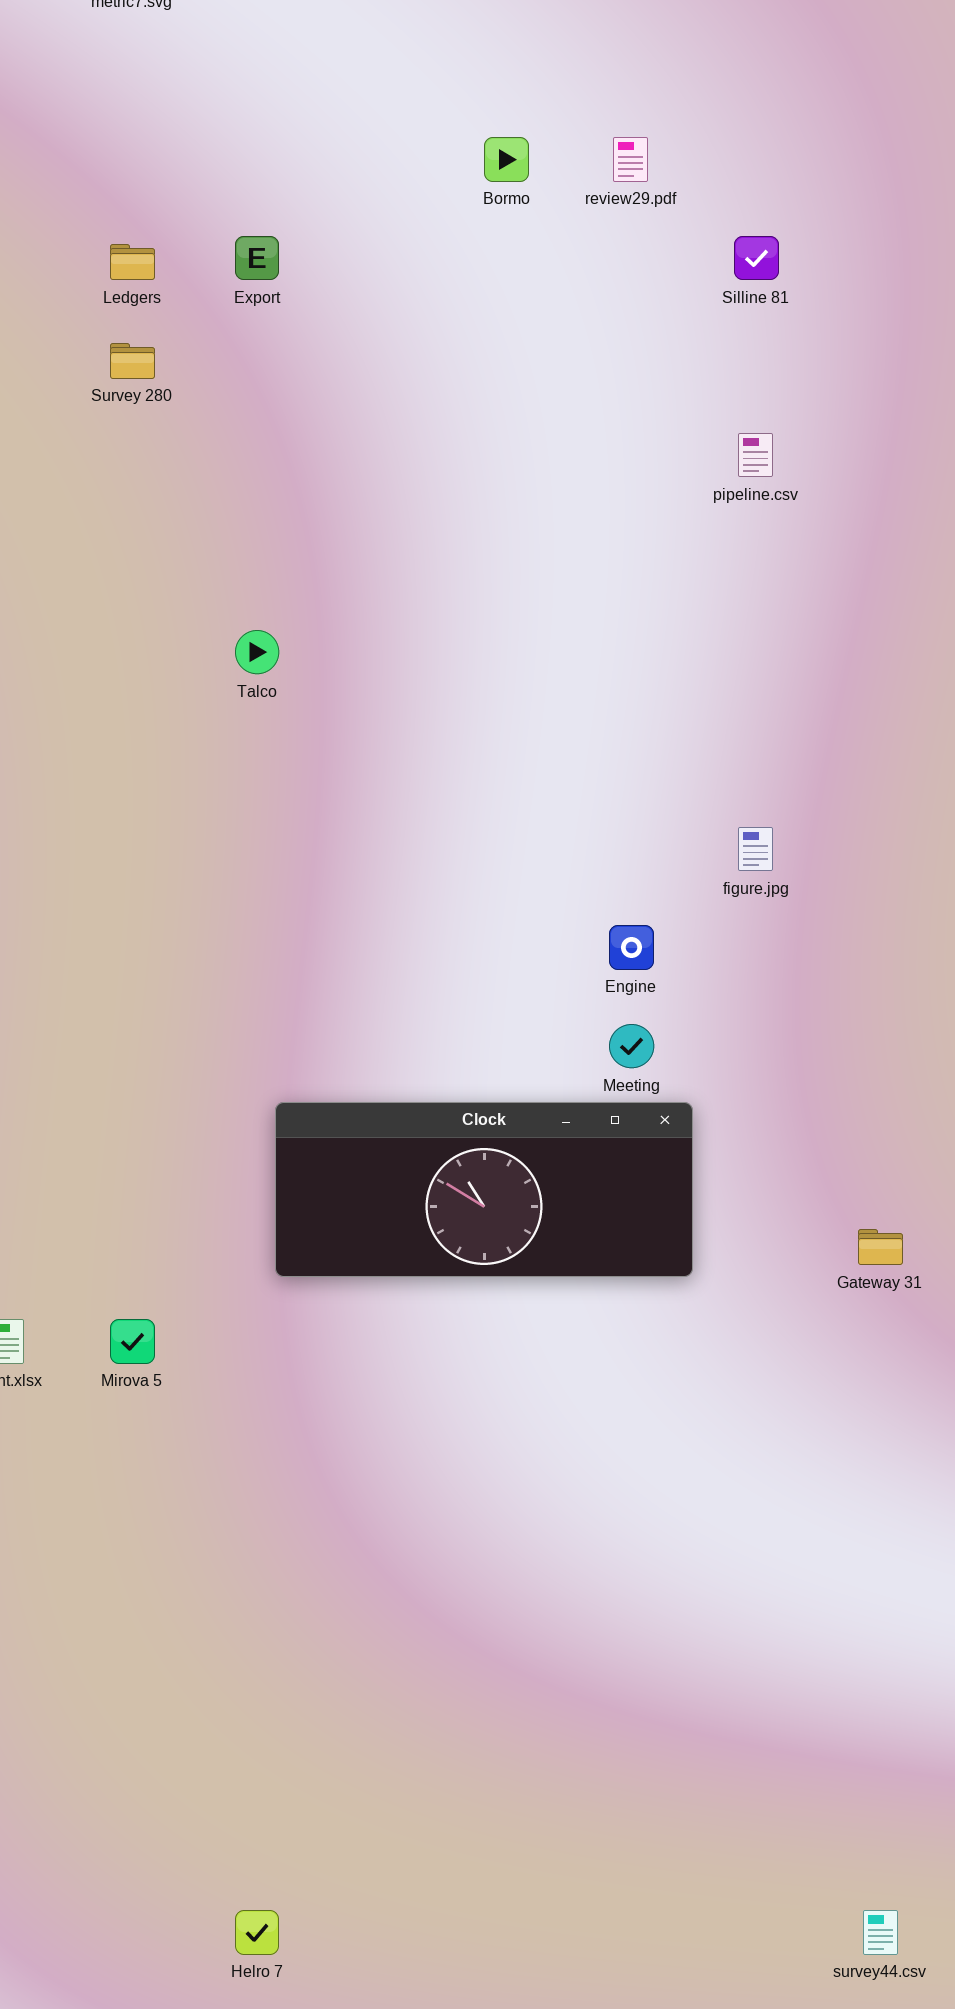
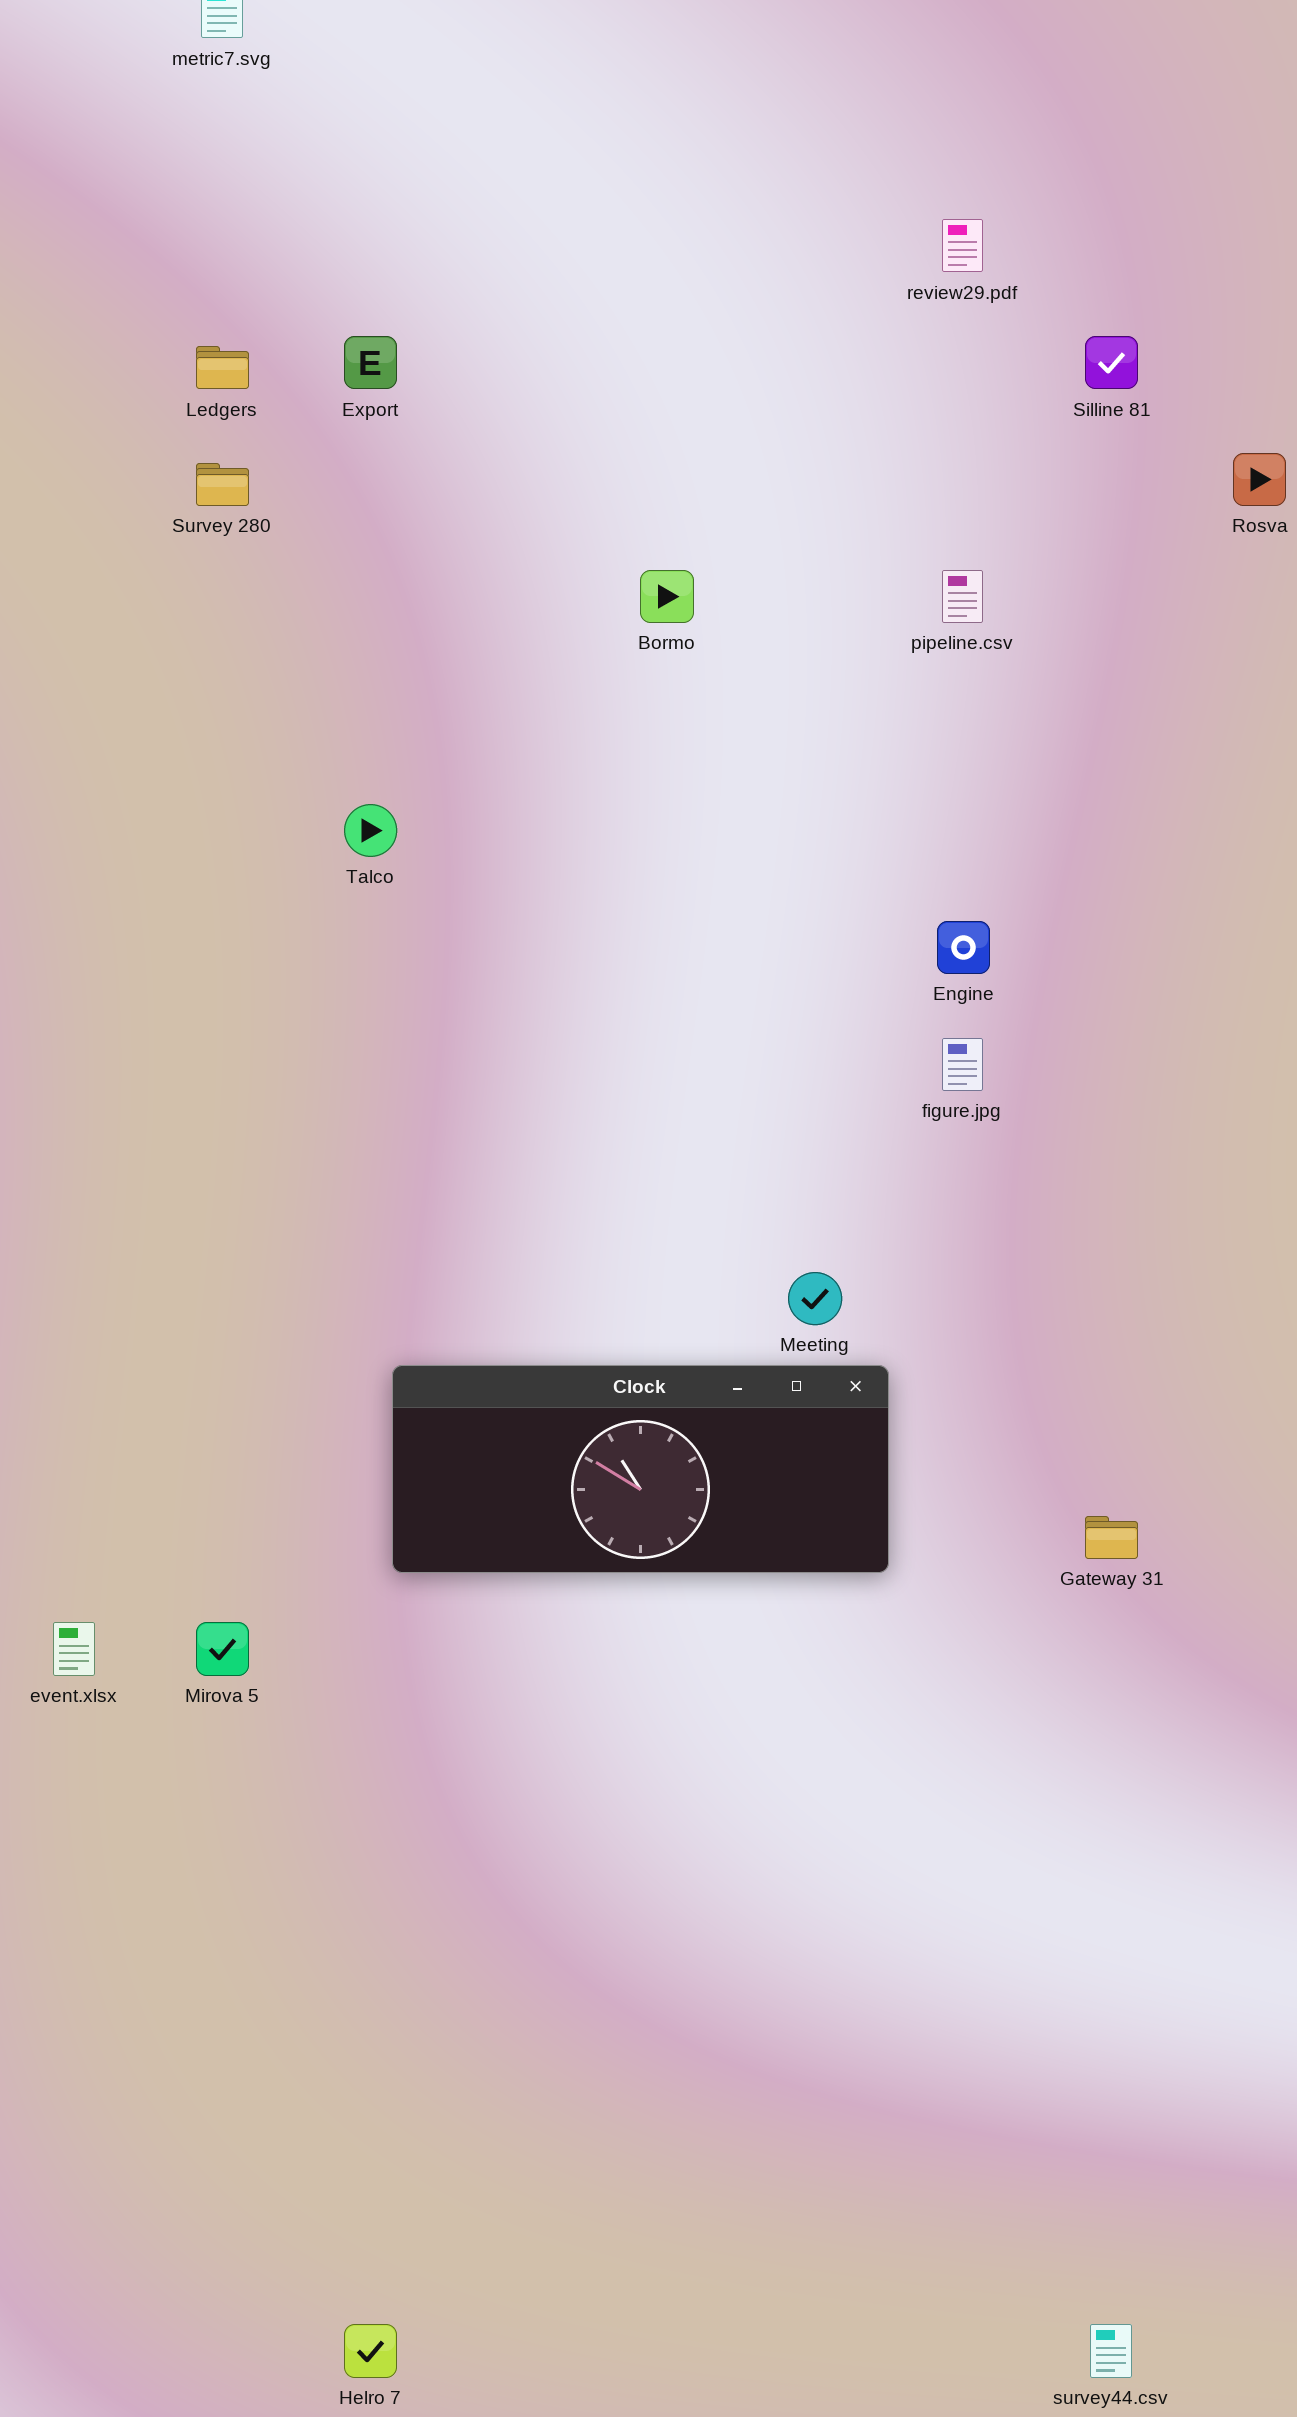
Bormo: [484,137,529,182] -> [640,570,694,623], moved
review29.pdf: [613,137,648,182] -> [942,219,983,272], moved
Silline 81: [734,236,779,280] -> [1085,336,1138,389], moved
Engine: [609,925,654,970] -> [937,921,990,974], moved

